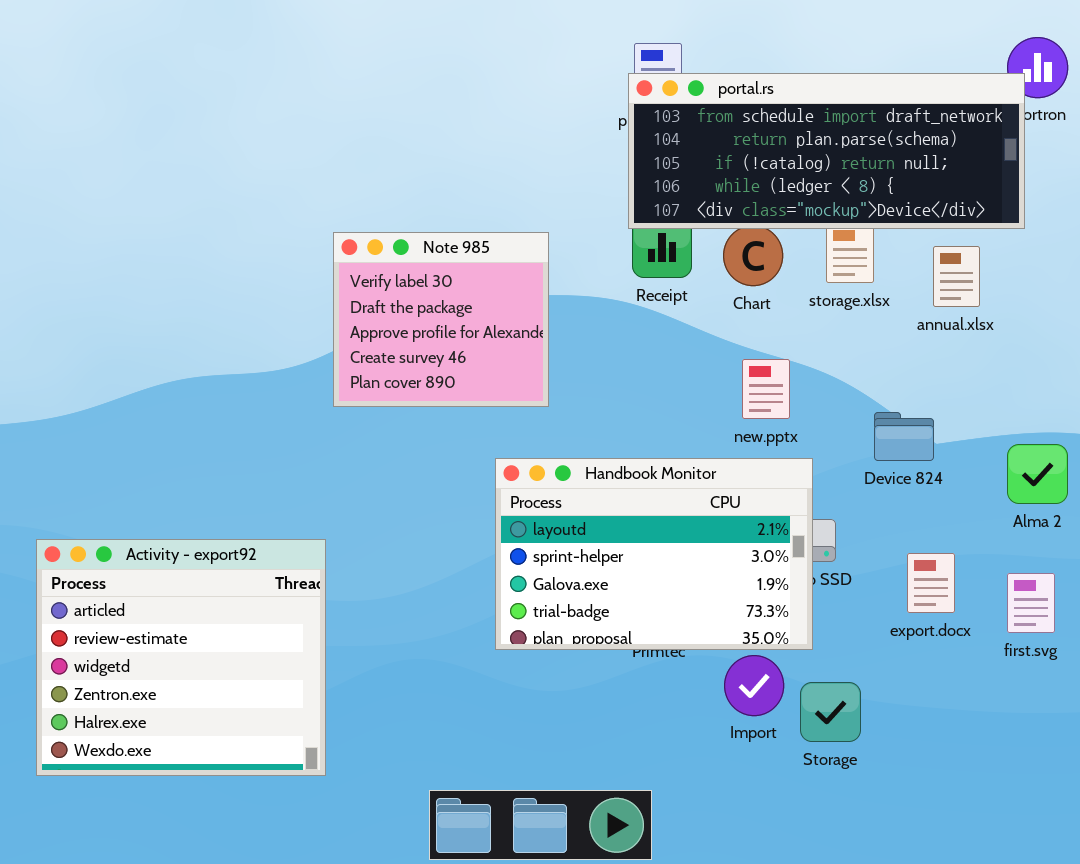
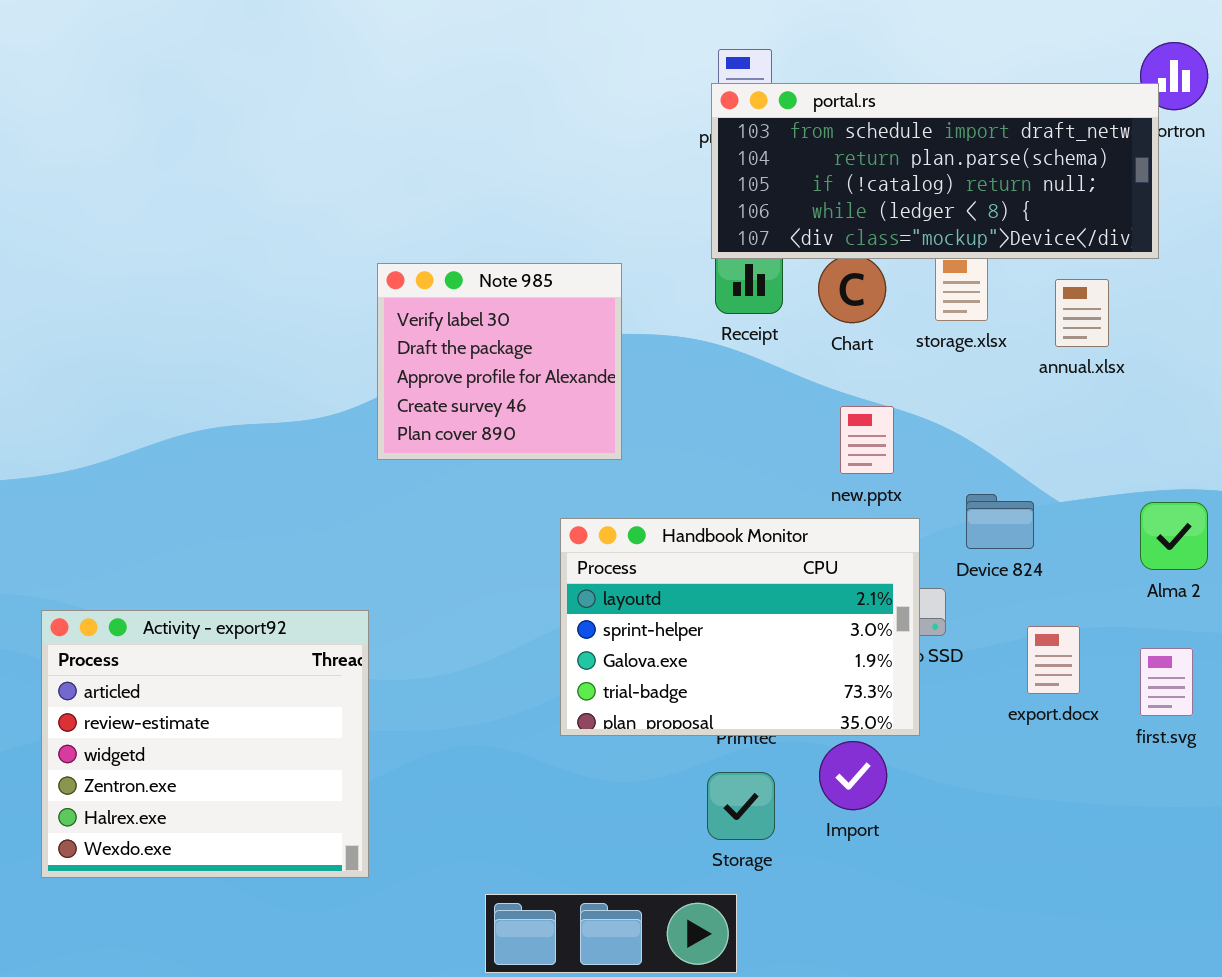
Device 824: [874,412,934,461] -> [966,494,1034,549], moved
Storage: [800,682,861,742] -> [707,772,775,840], moved

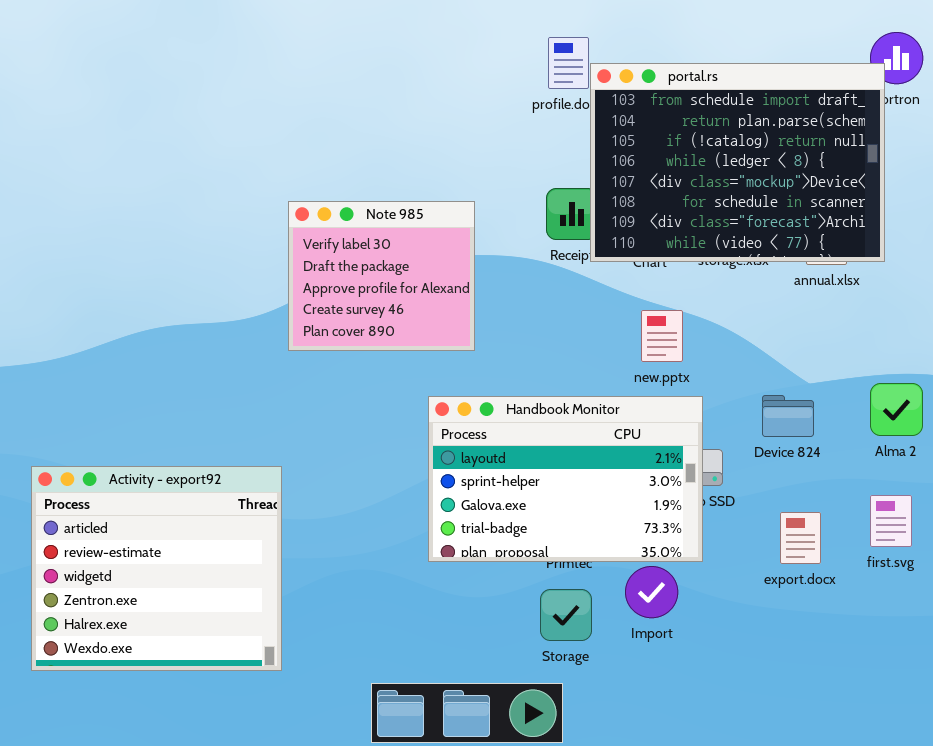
portal.rs: [711,83,1159,259] -> [590,63,885,262], resized
Device 824: [966,494,1034,549] -> [762,395,814,437], moved
export.docx: [1027,626,1080,694] -> [780,512,821,564], moved

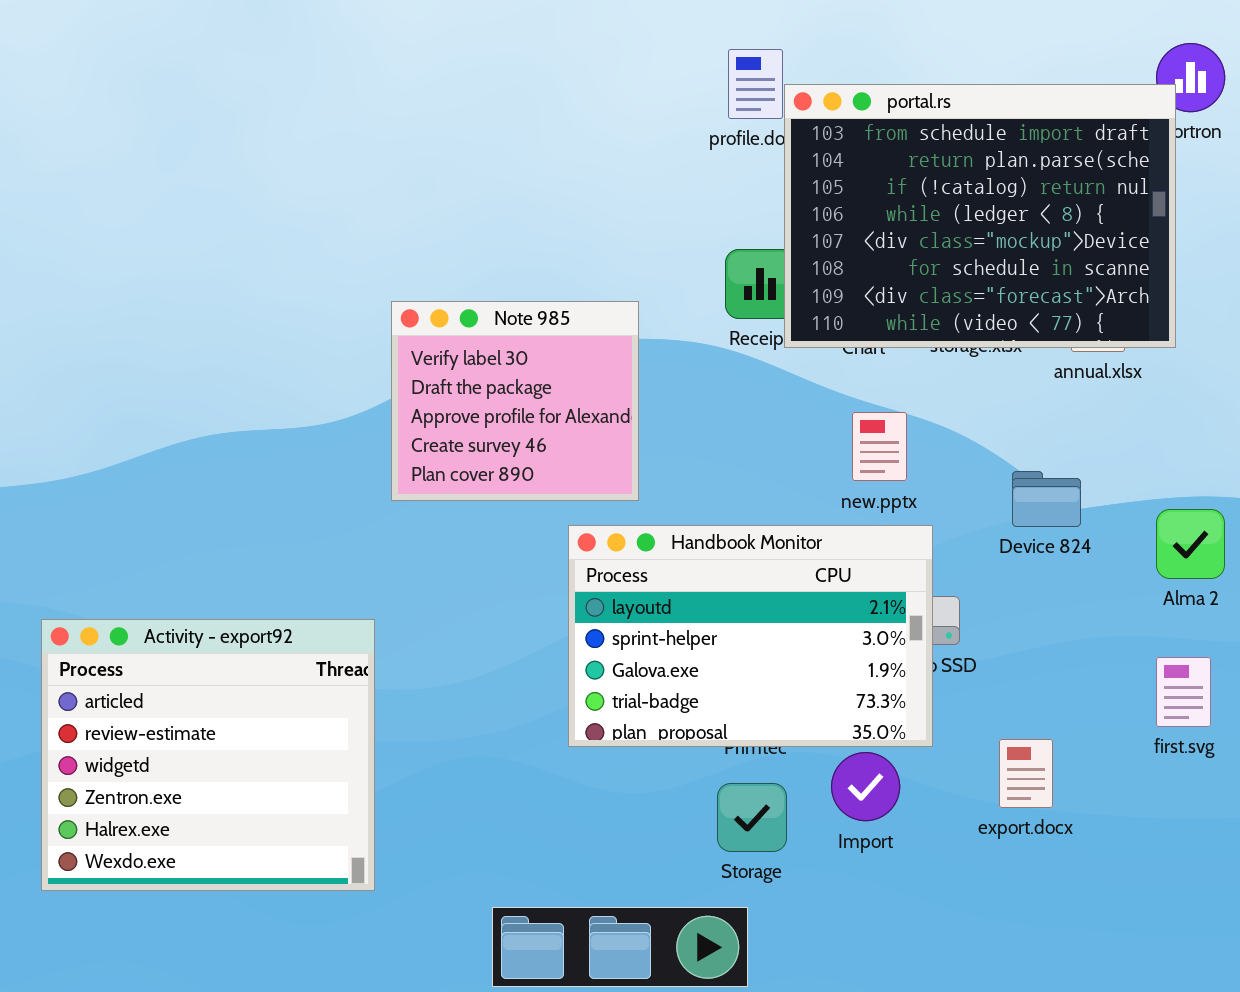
Note 985: [288,201,475,351] -> [391,301,639,501], moved
Device 824: [762,395,814,437] -> [1012,471,1081,527], moved
export.docx: [780,512,821,564] -> [999,739,1053,808], moved

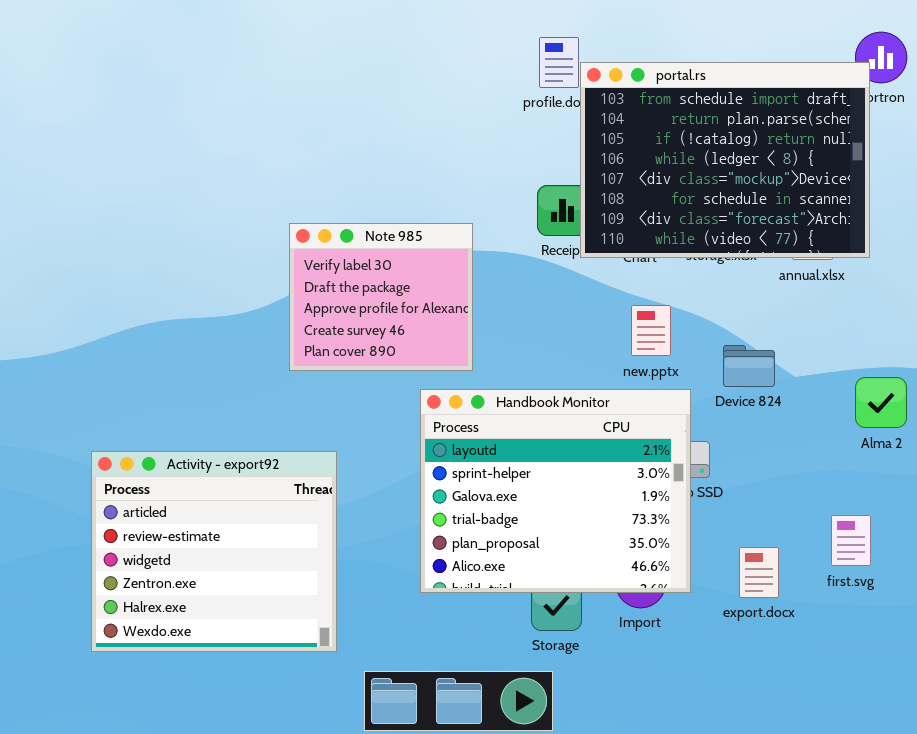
Device 824: [1012,471,1081,527] -> [723,345,775,387], moved
Handbook Monitor: [568,525,933,747] -> [420,389,691,593], resized
Activity - export92: [41,619,375,891] -> [91,451,337,652], moved
first.svg: [1156,657,1211,727] -> [831,515,871,566], moved

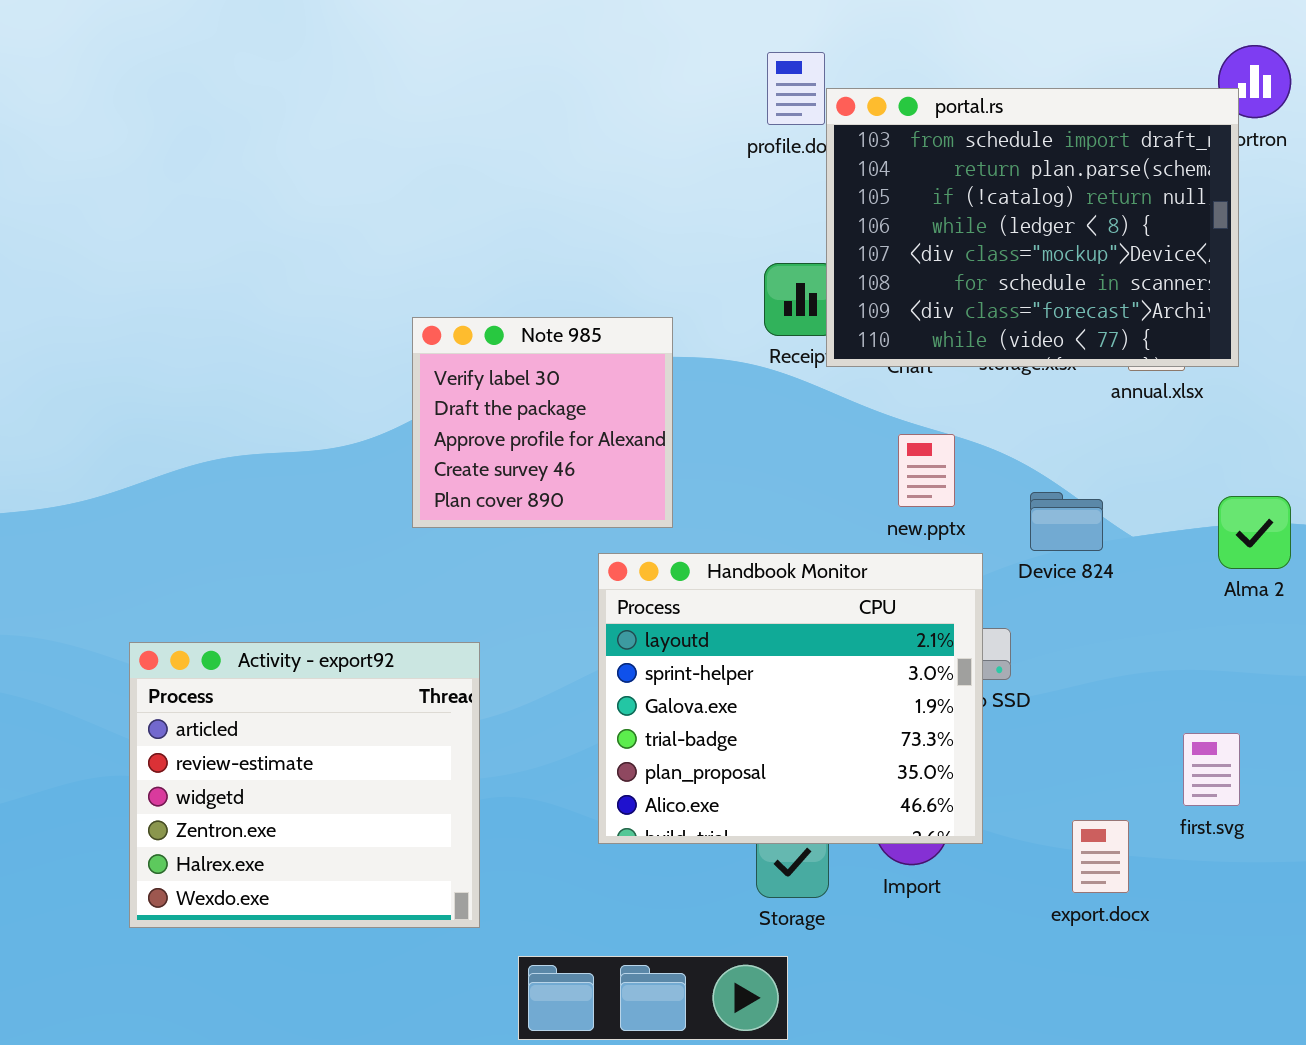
Alma 2: [855,377,907,428] -> [1218,496,1291,569], moved
export.docx: [739,547,779,598] -> [1072,820,1129,893], moved

